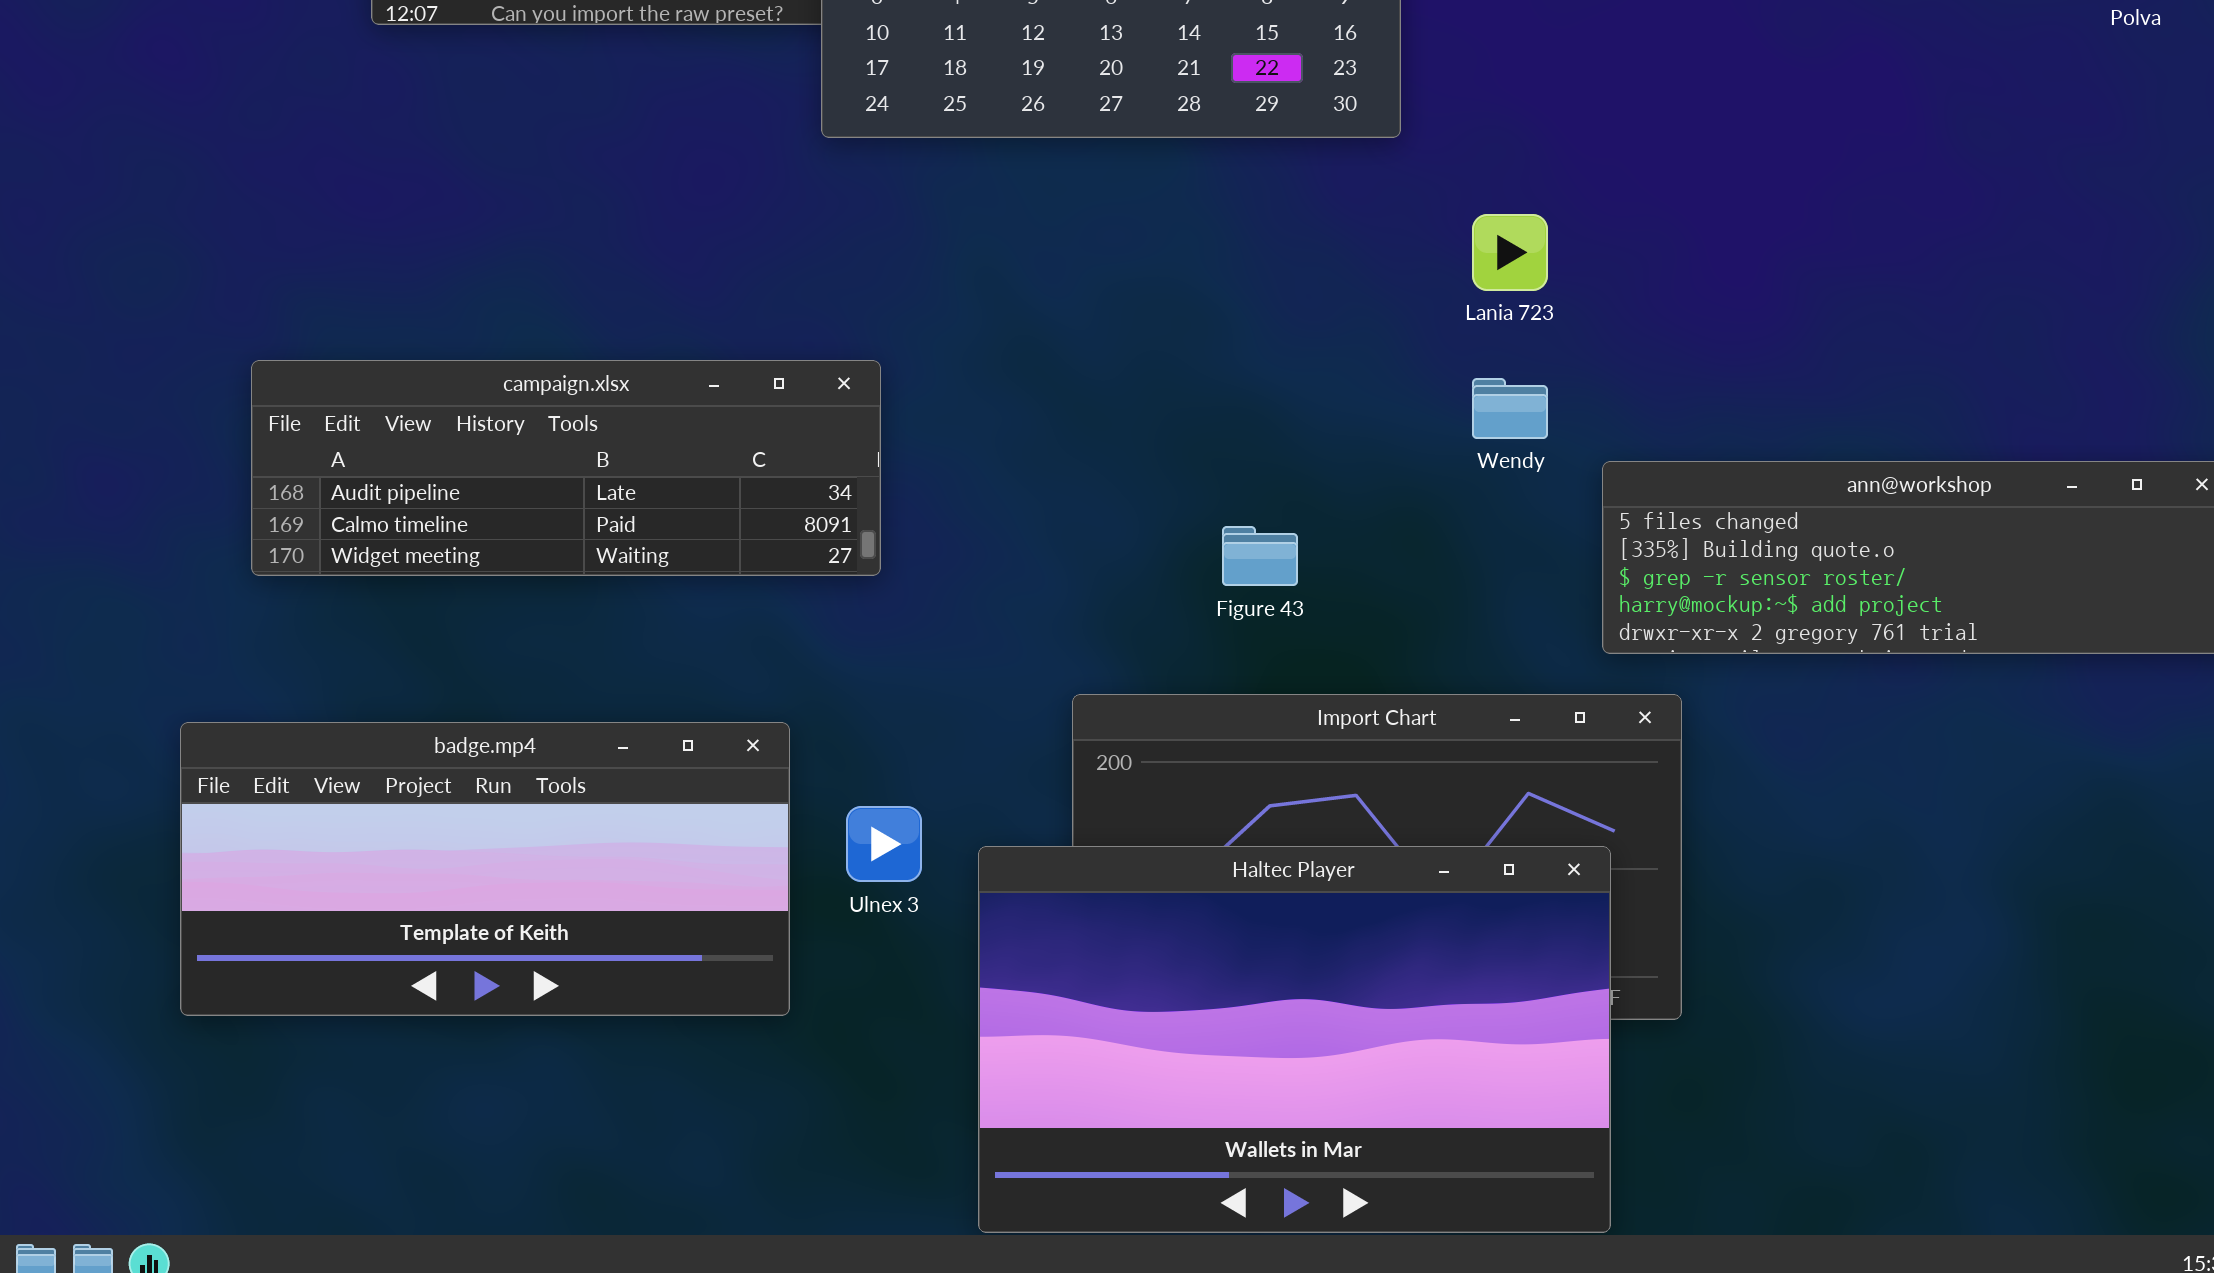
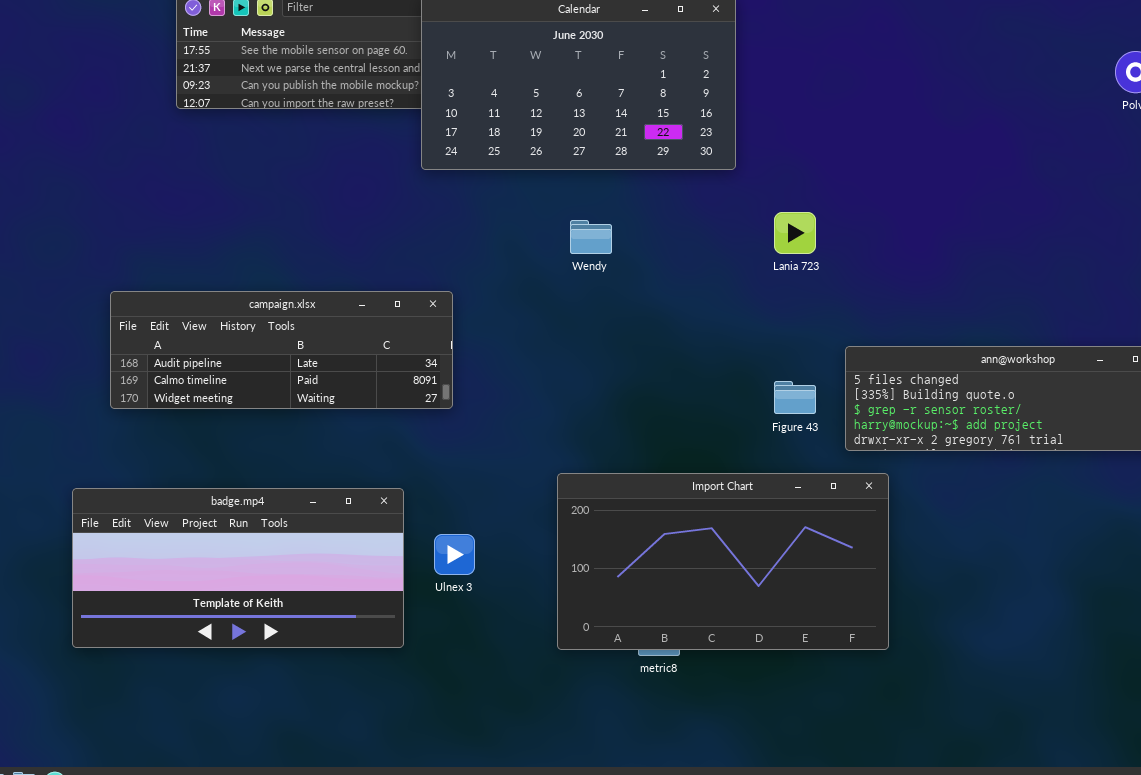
Wendy: [1472,378,1548,439] -> [570,220,612,254], moved
Figure 43: [1222,526,1298,586] -> [774,381,816,414], moved
Haltec Player: [978,846,1611,1233] -> none, closed

